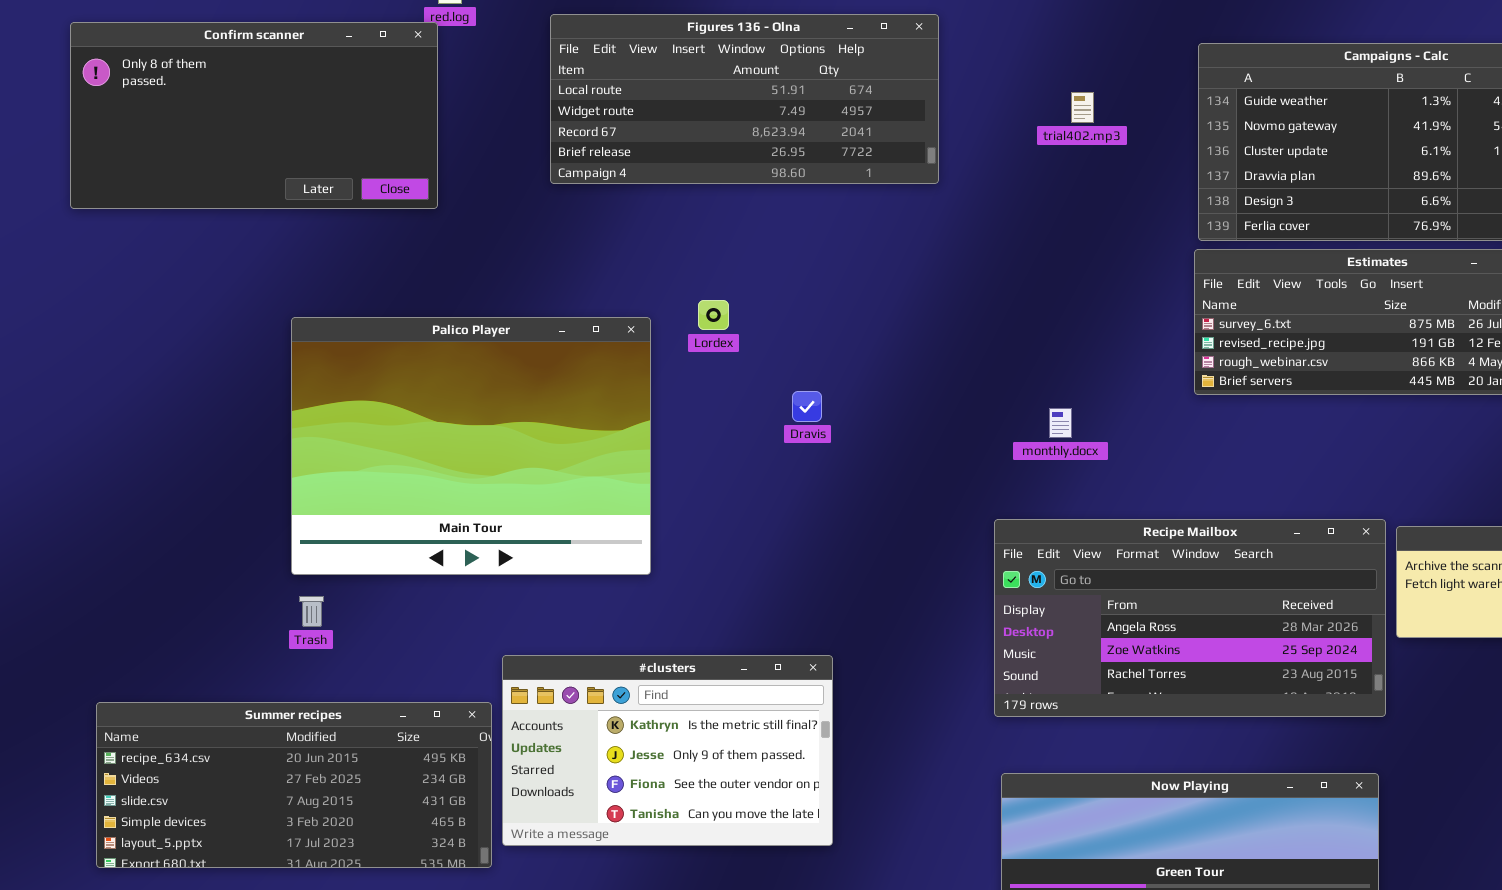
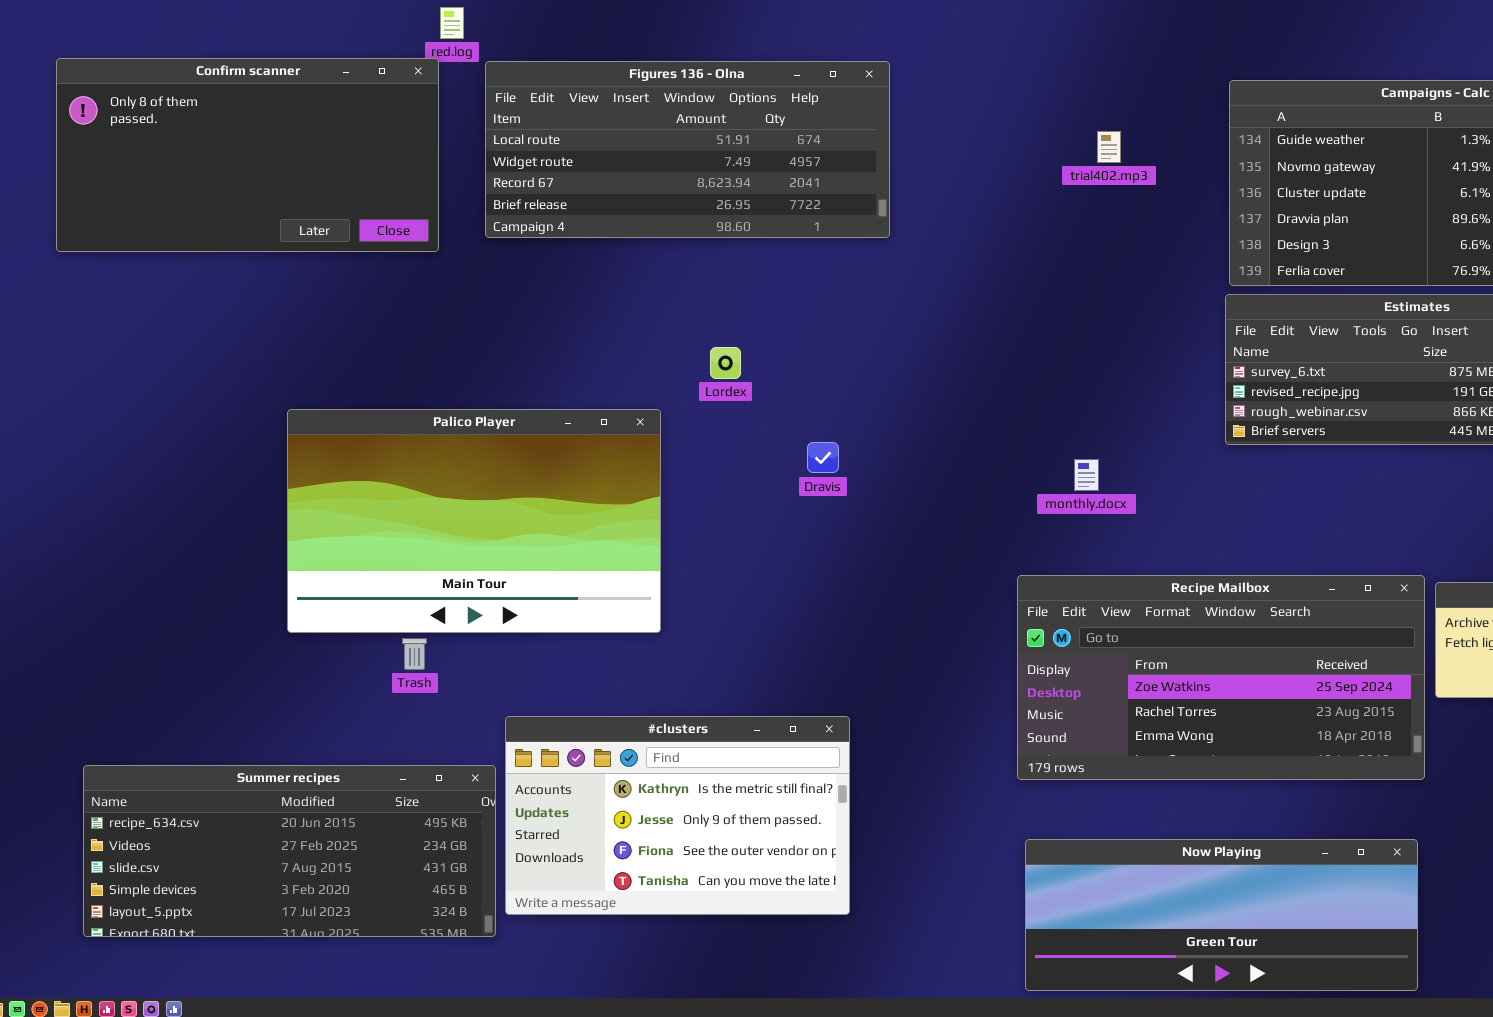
Figures 136 - Olna: [550,14,939,184] -> [485,61,890,238], moved
Palico Player: [291,317,651,575] -> [287,409,661,633], resized
Recipe Mailbox: [994,519,1386,717] -> [1017,575,1425,780], scrolled down 1 row
Trash: [299,596,324,627] -> [402,638,427,670], moved

